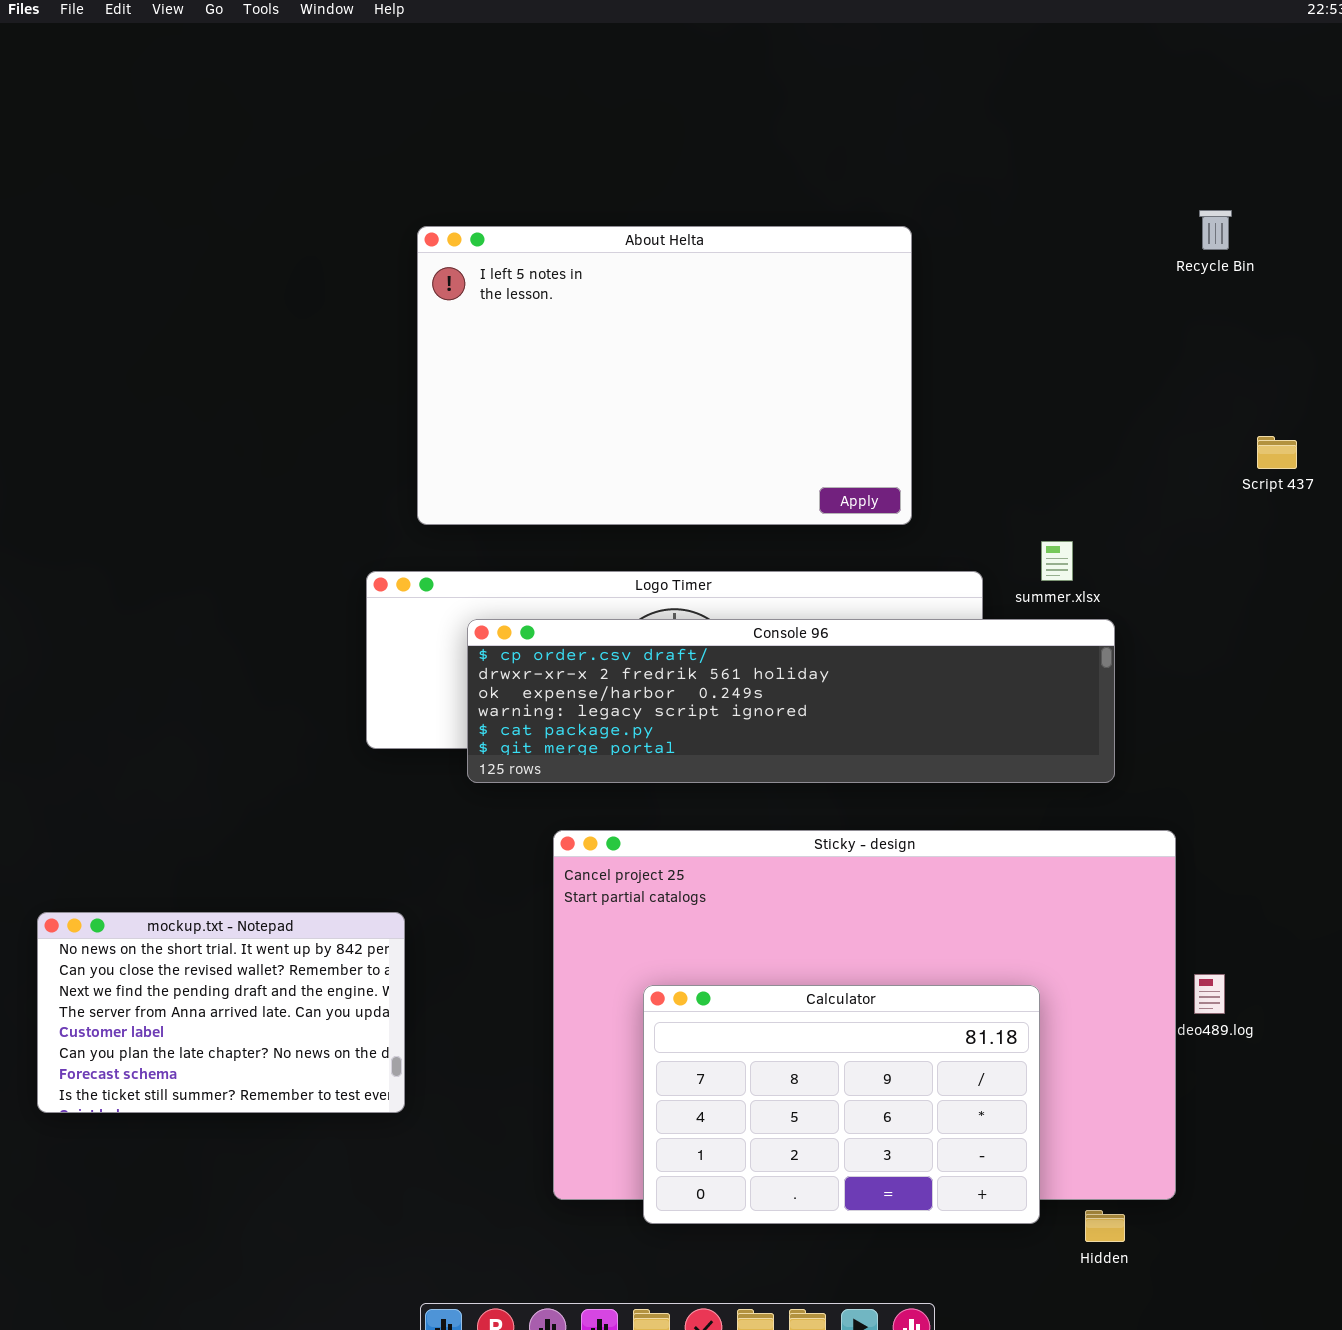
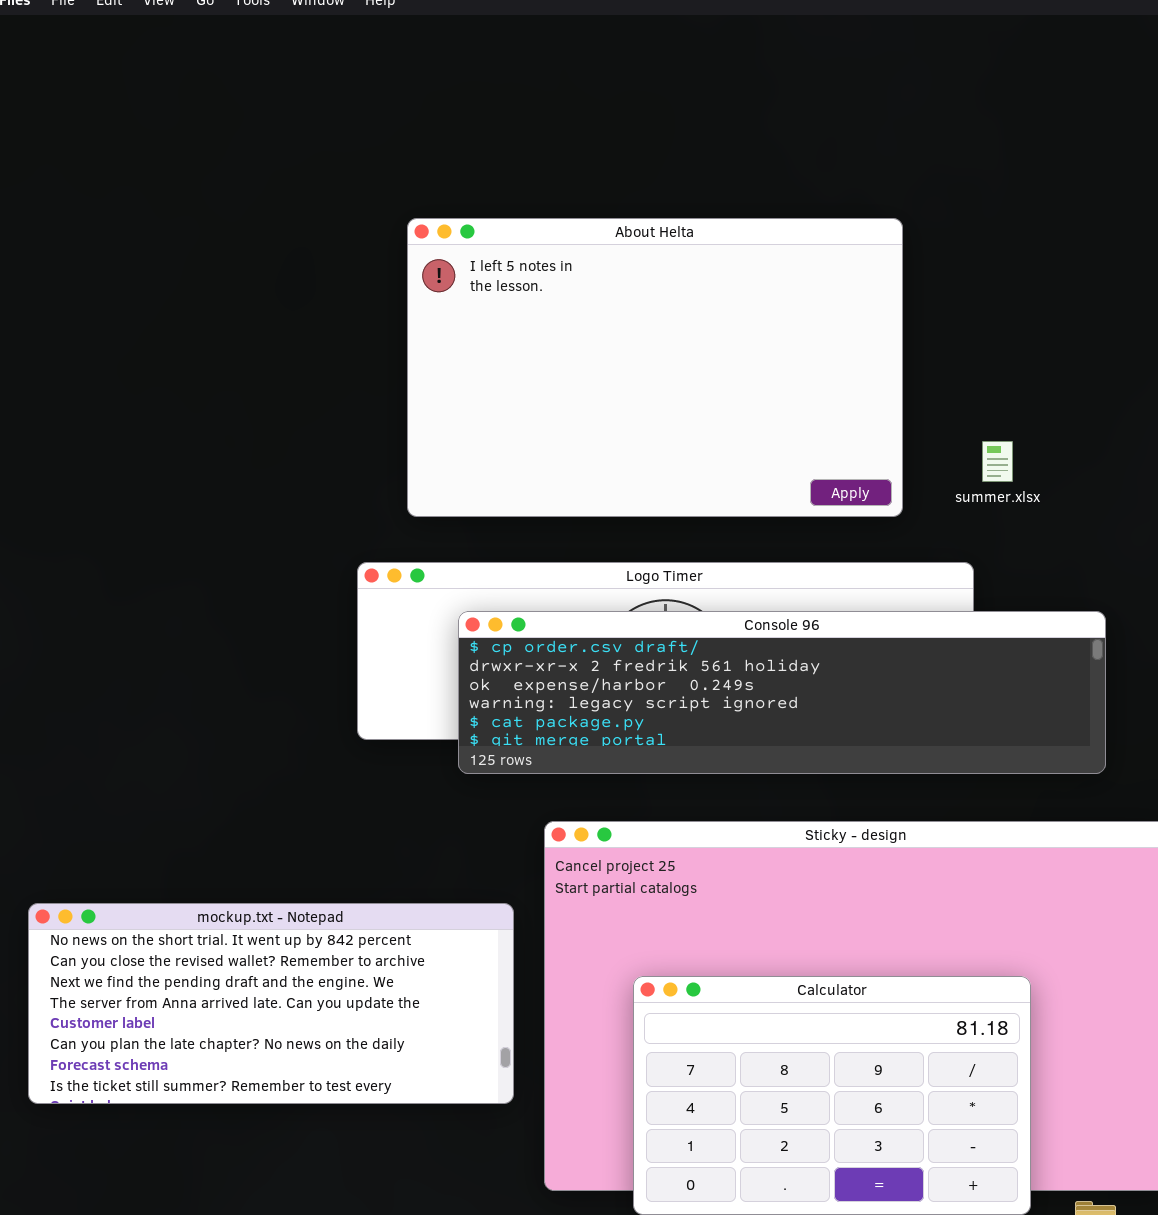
summer.xlsx: [1041,541,1073,581] -> [982,441,1013,482], moved
mockup.txt - Notepad: [37,912,405,1113] -> [28,903,514,1104], resized

